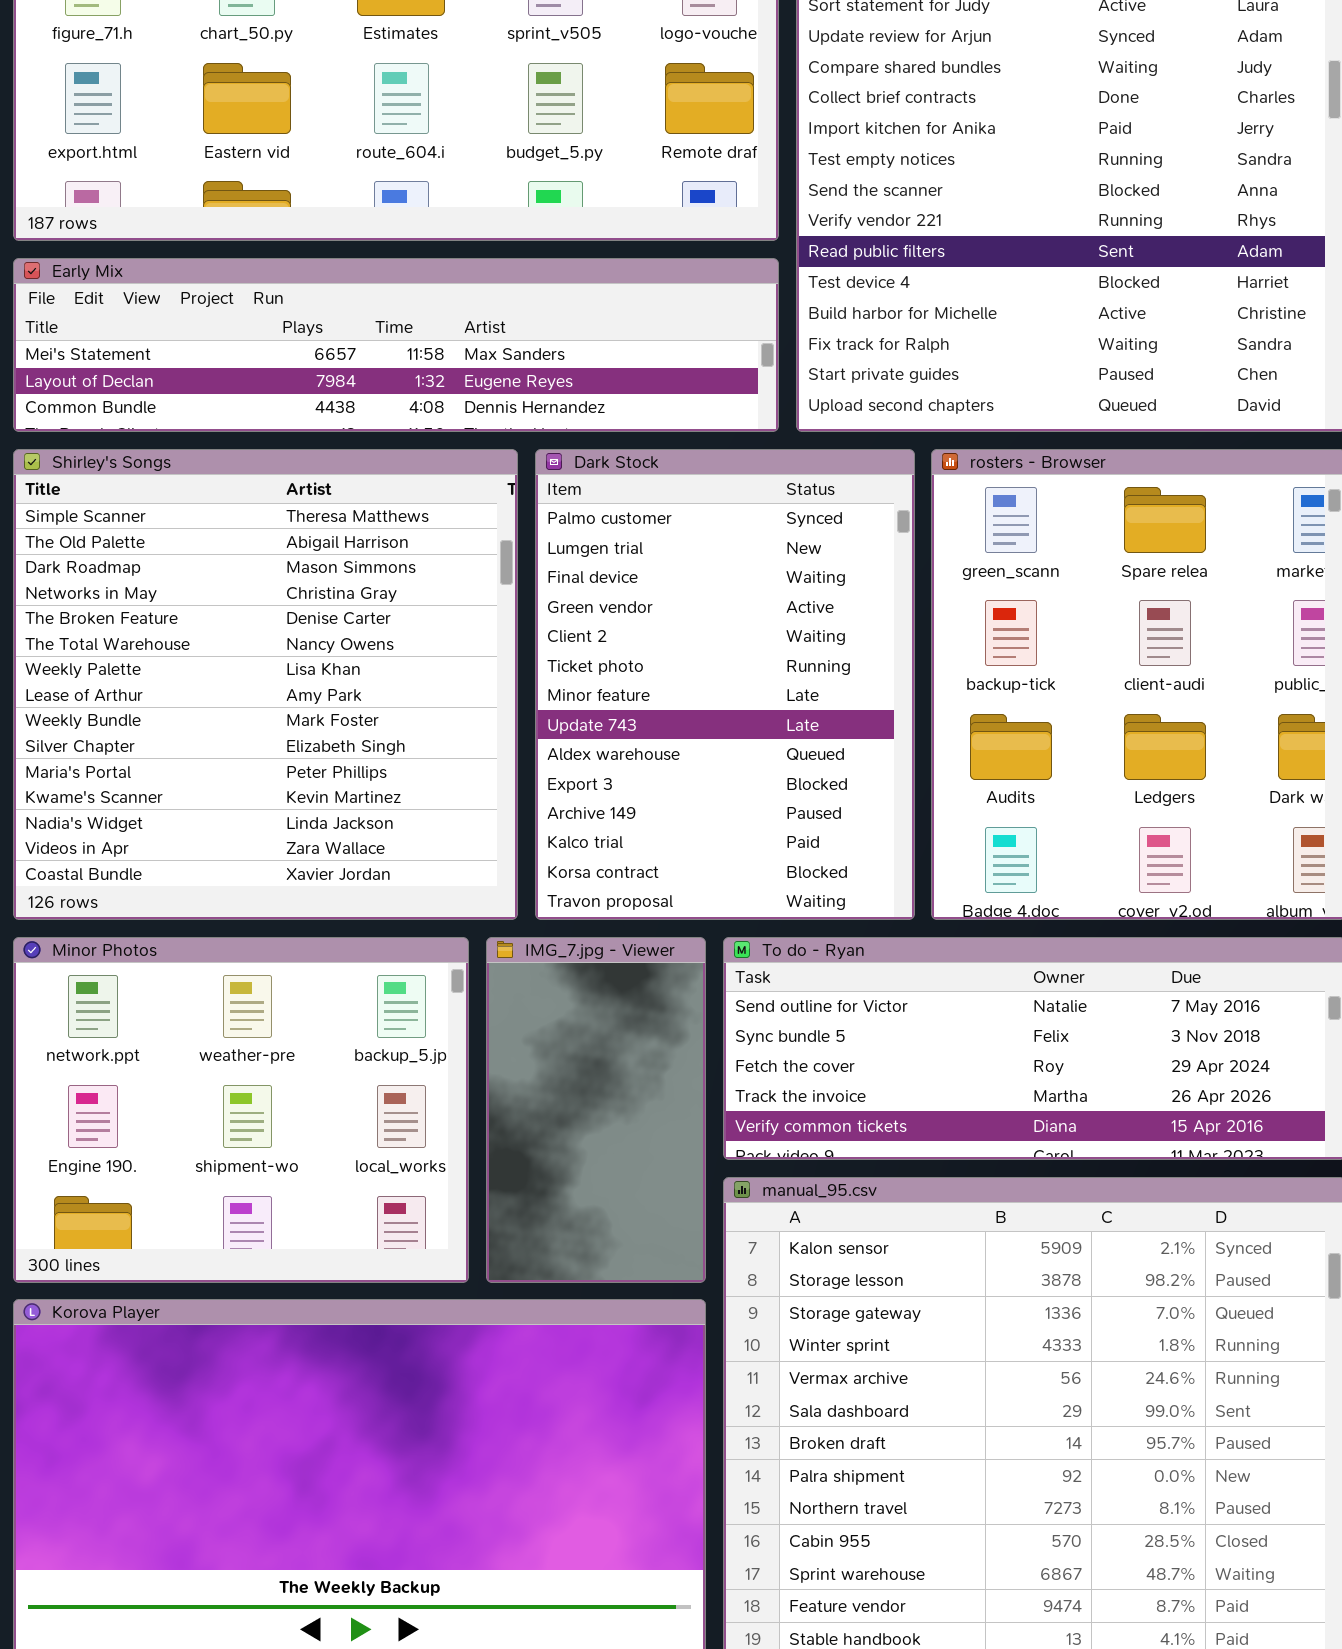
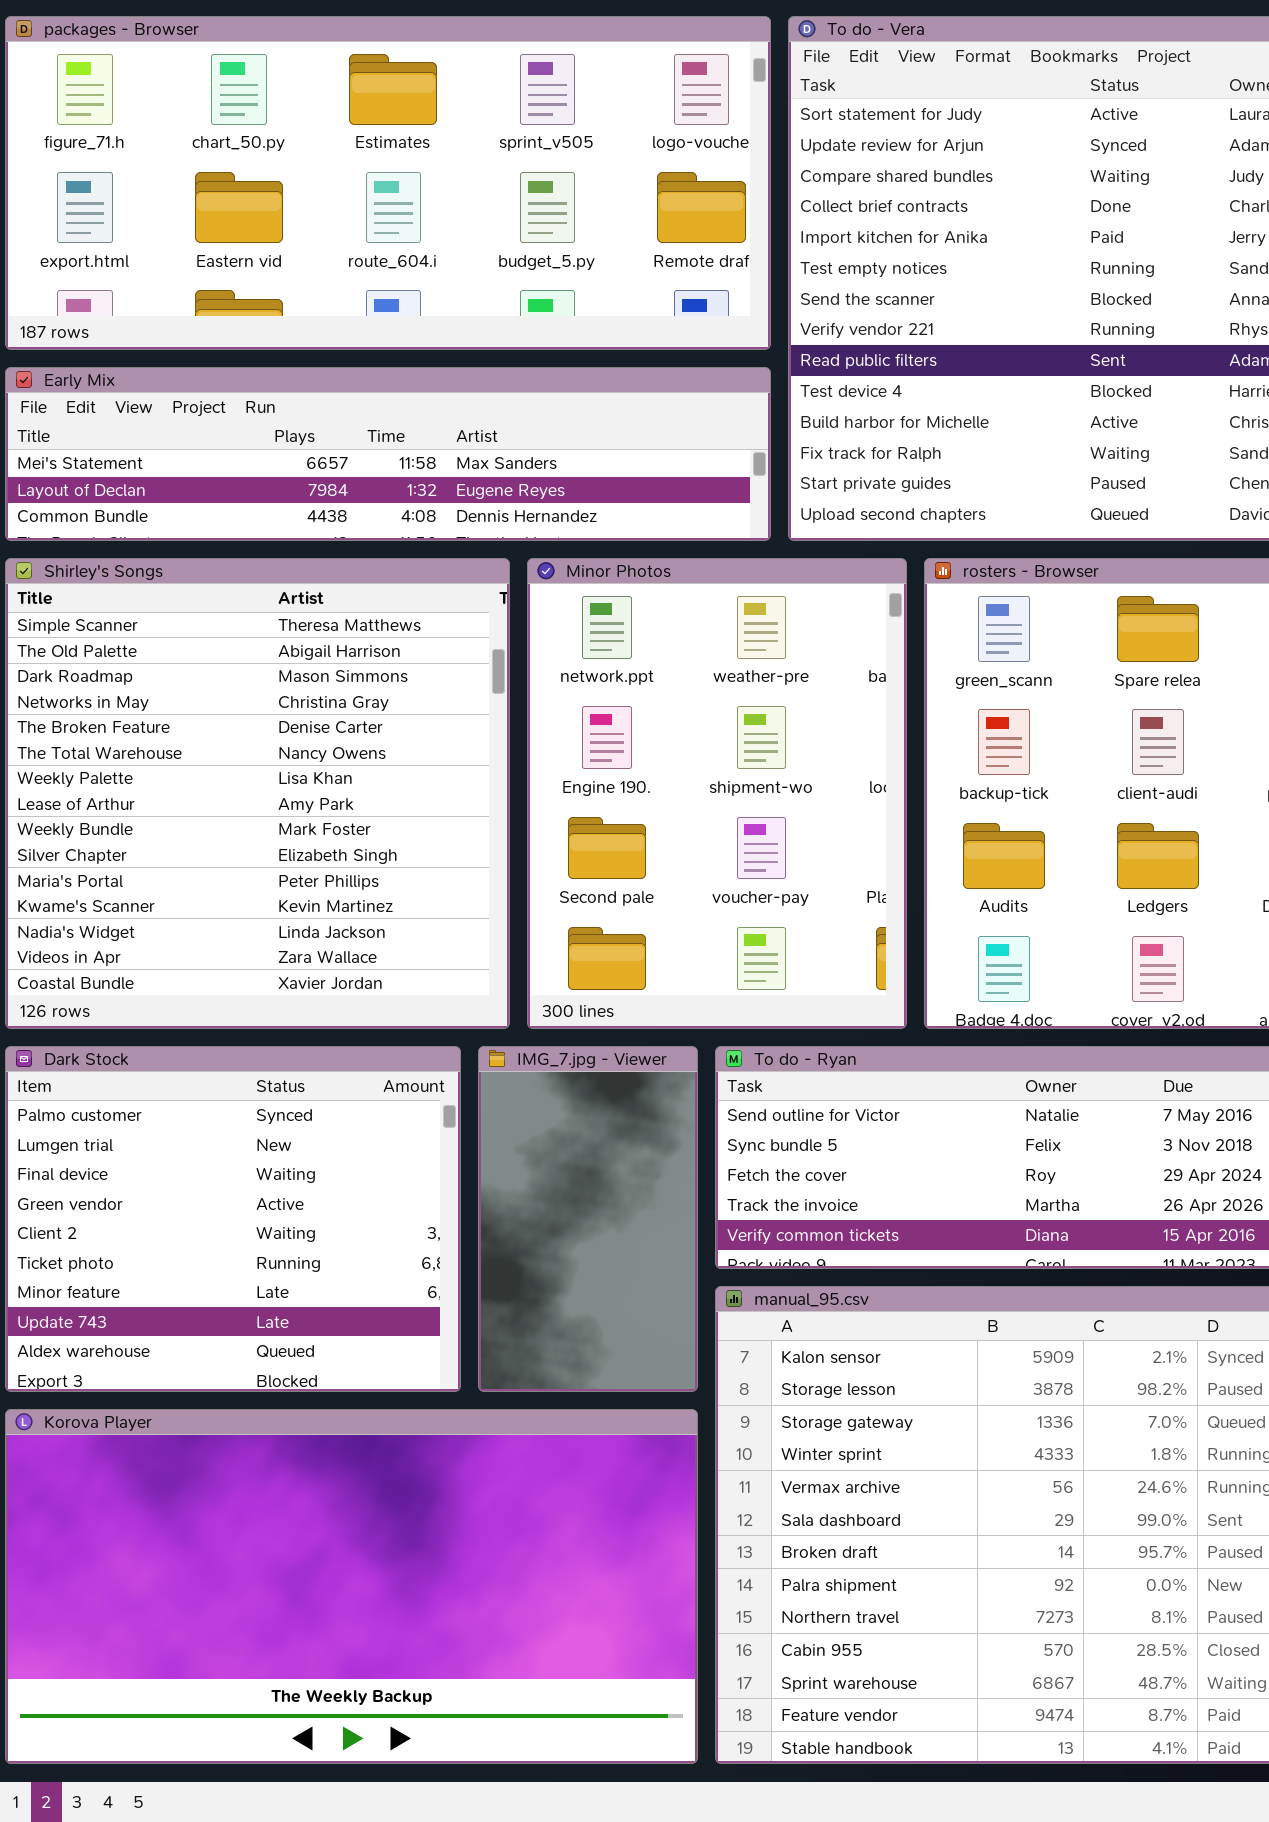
Dark Stock: [535,449,915,920] -> [5,1046,461,1392], moved, resized
Minor Photos: [13,937,469,1283] -> [527,558,907,1029], moved, resized

